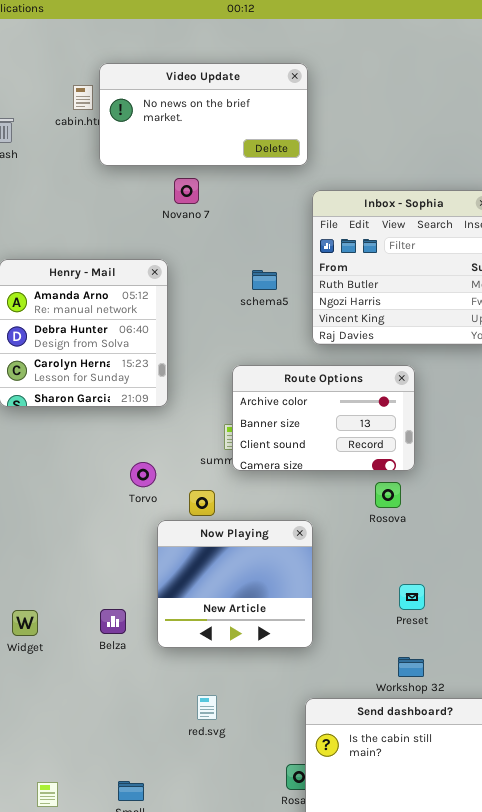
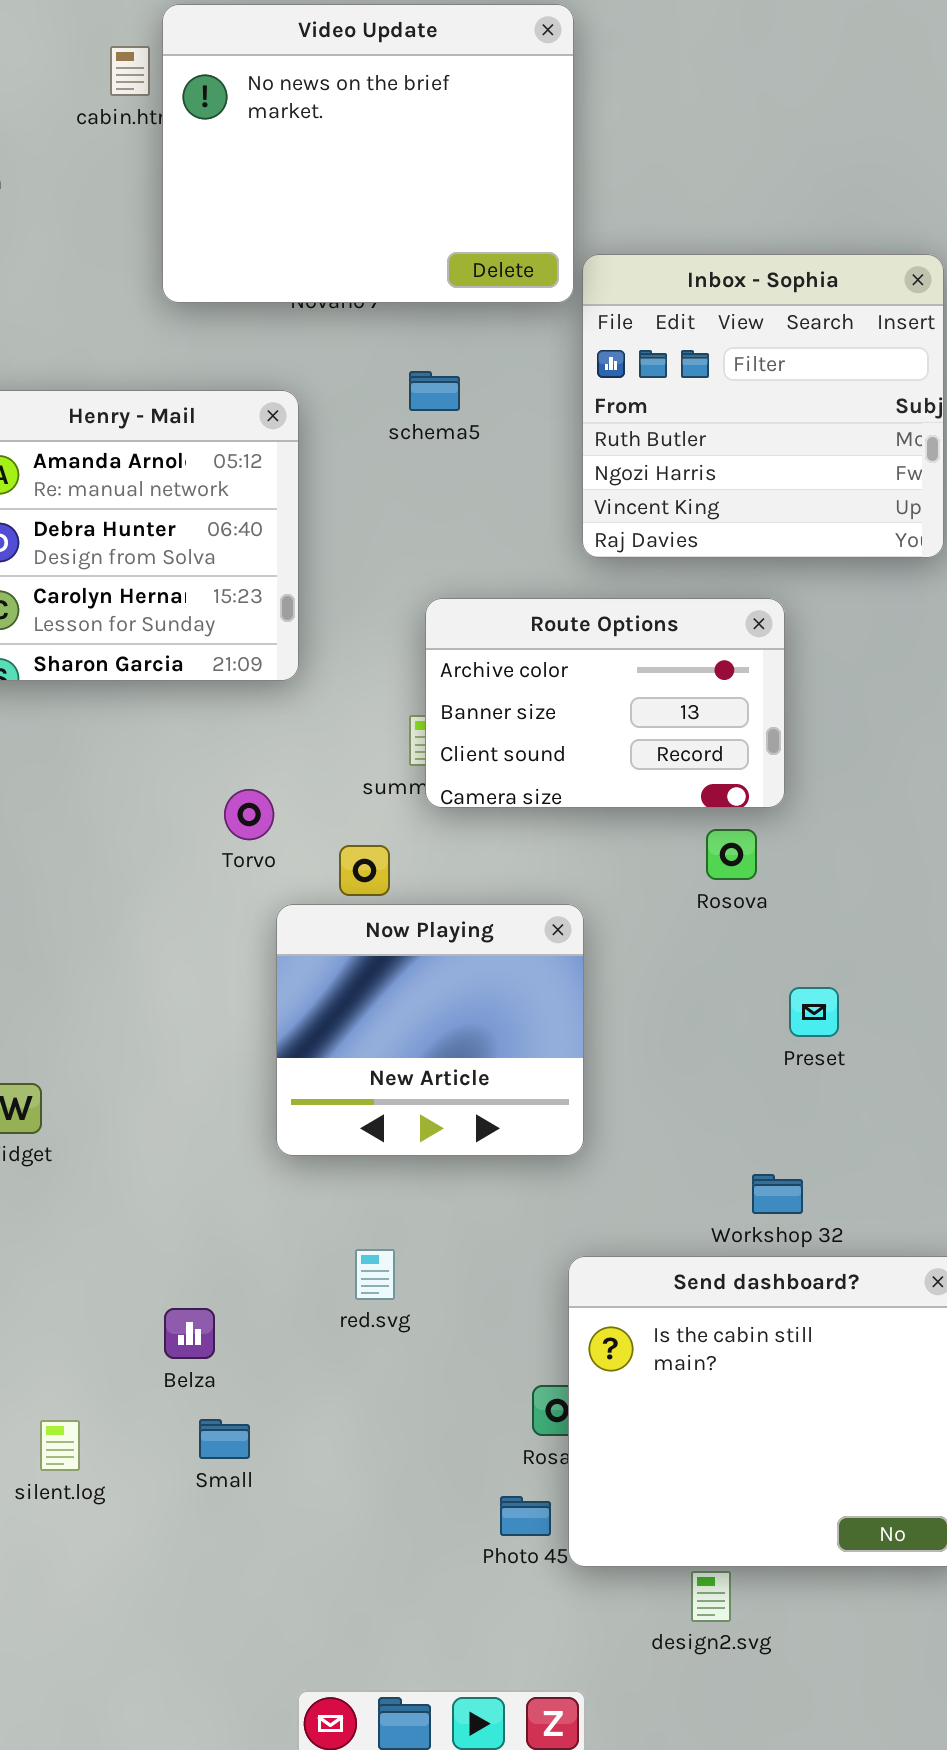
Video Update: [99,63,308,166] -> [162,4,574,303], resized
schema5: [252,270,277,290] -> [409,371,460,411], moved
Preset: [399,584,425,610] -> [789,987,839,1037], moved
Belza: [100,609,126,634] -> [164,1308,215,1359], moved

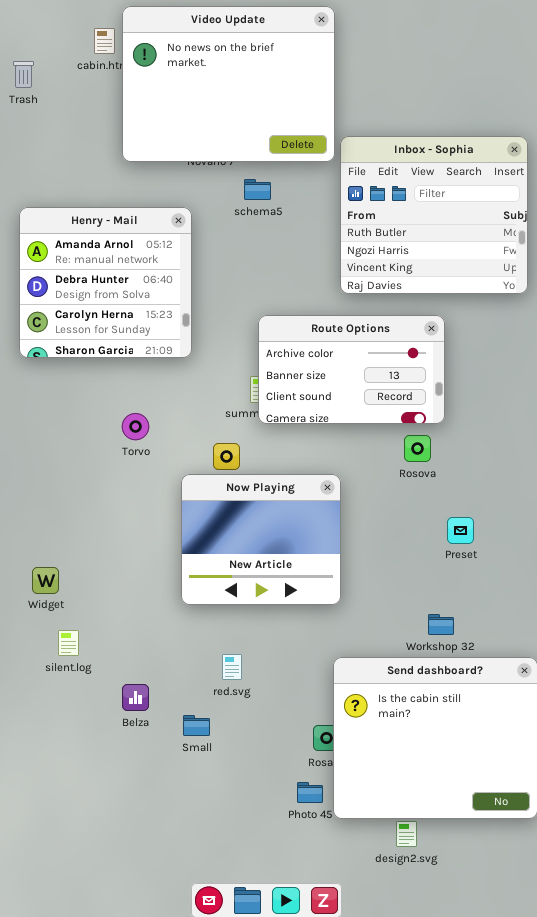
schema5: [409,371,460,411] -> [244,179,271,200], moved
Torvo: [224,789,274,840] -> [122,413,149,440], moved
Small: [199,1419,250,1459] -> [183,715,210,736], moved
silent.log: [40,1420,80,1471] -> [58,630,79,656], moved

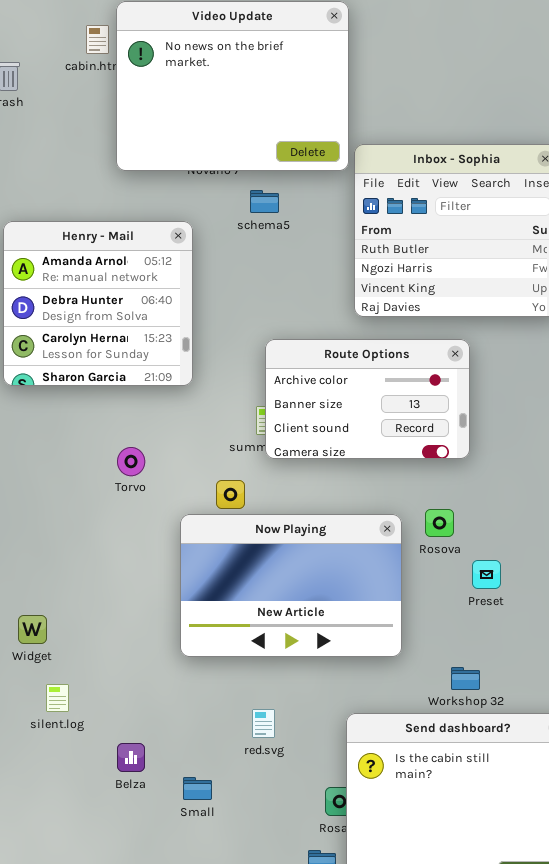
Rosova: [404,435,431,462] -> [425,509,454,537], moved
Now Playing: [181,474,341,605] -> [180,514,402,657], resized
red.svg: [222,654,242,680] -> [252,709,275,738], moved

